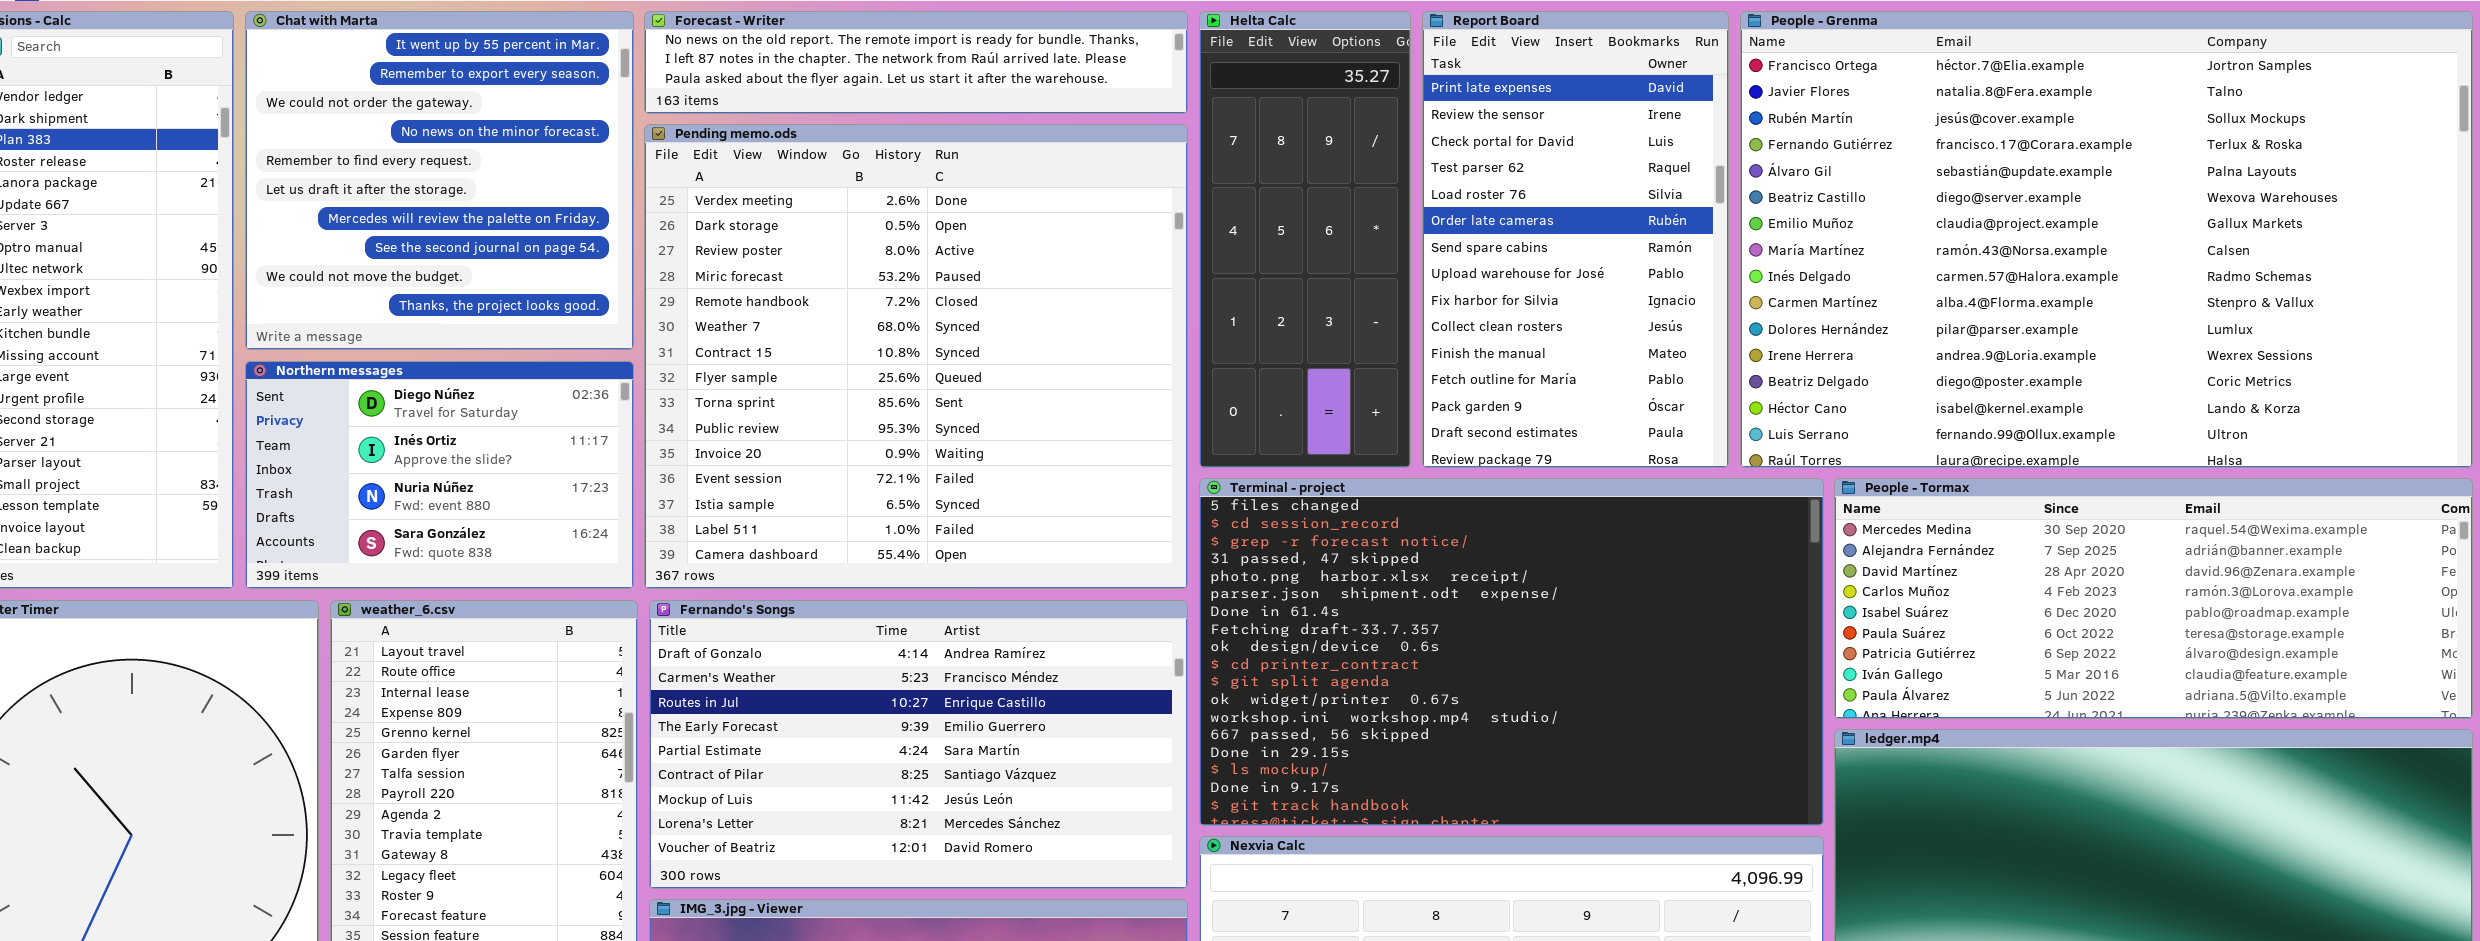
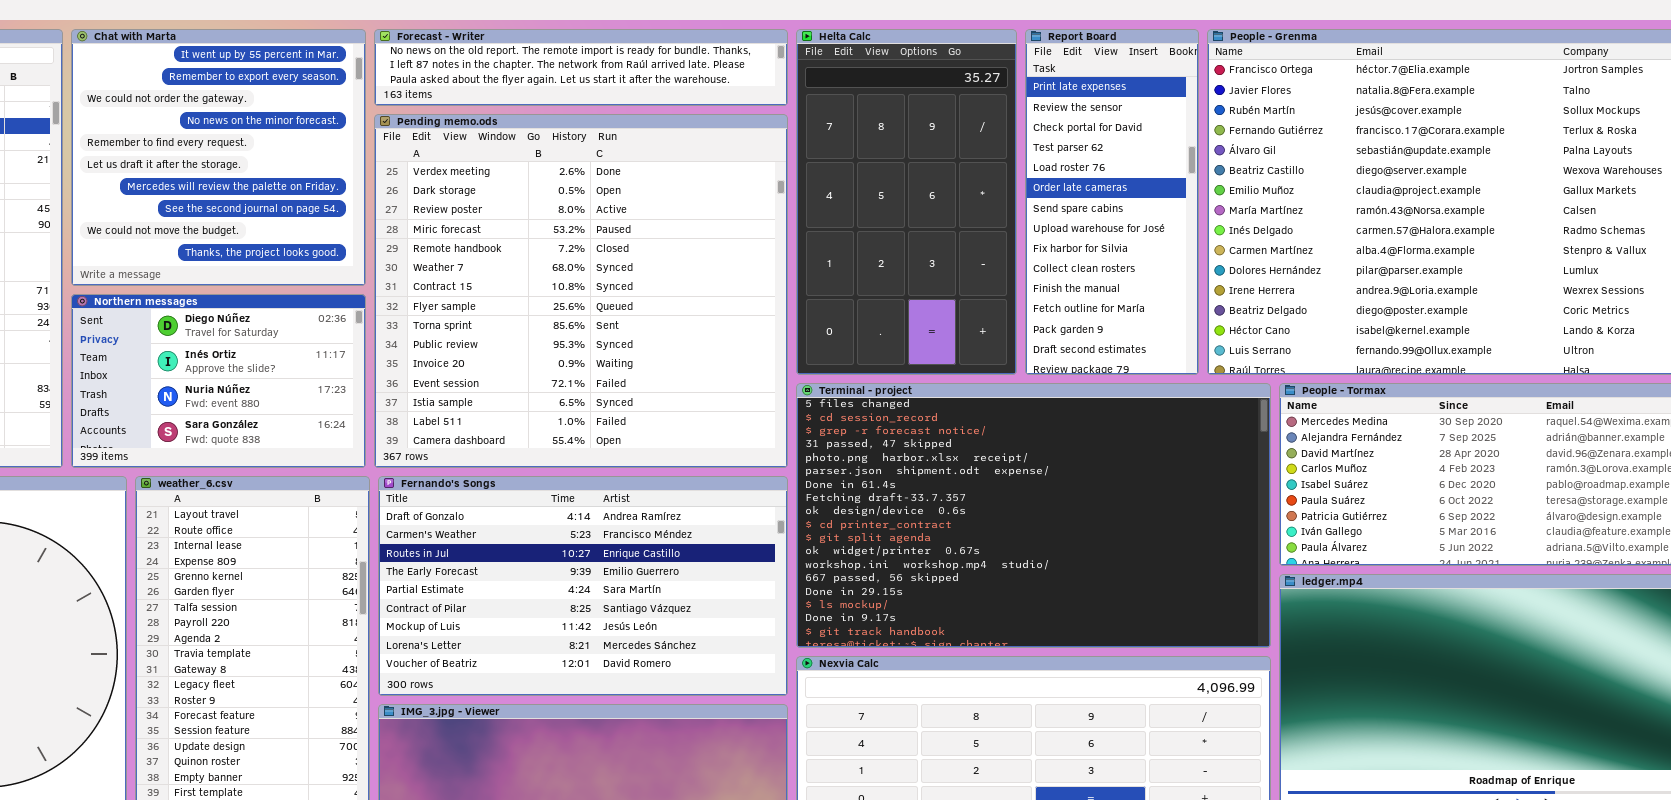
Helta Calc: [1199,11,1411,468] -> [796,29,1017,375], resized
Report Board: [1422,11,1729,468] -> [1025,29,1199,375], resized

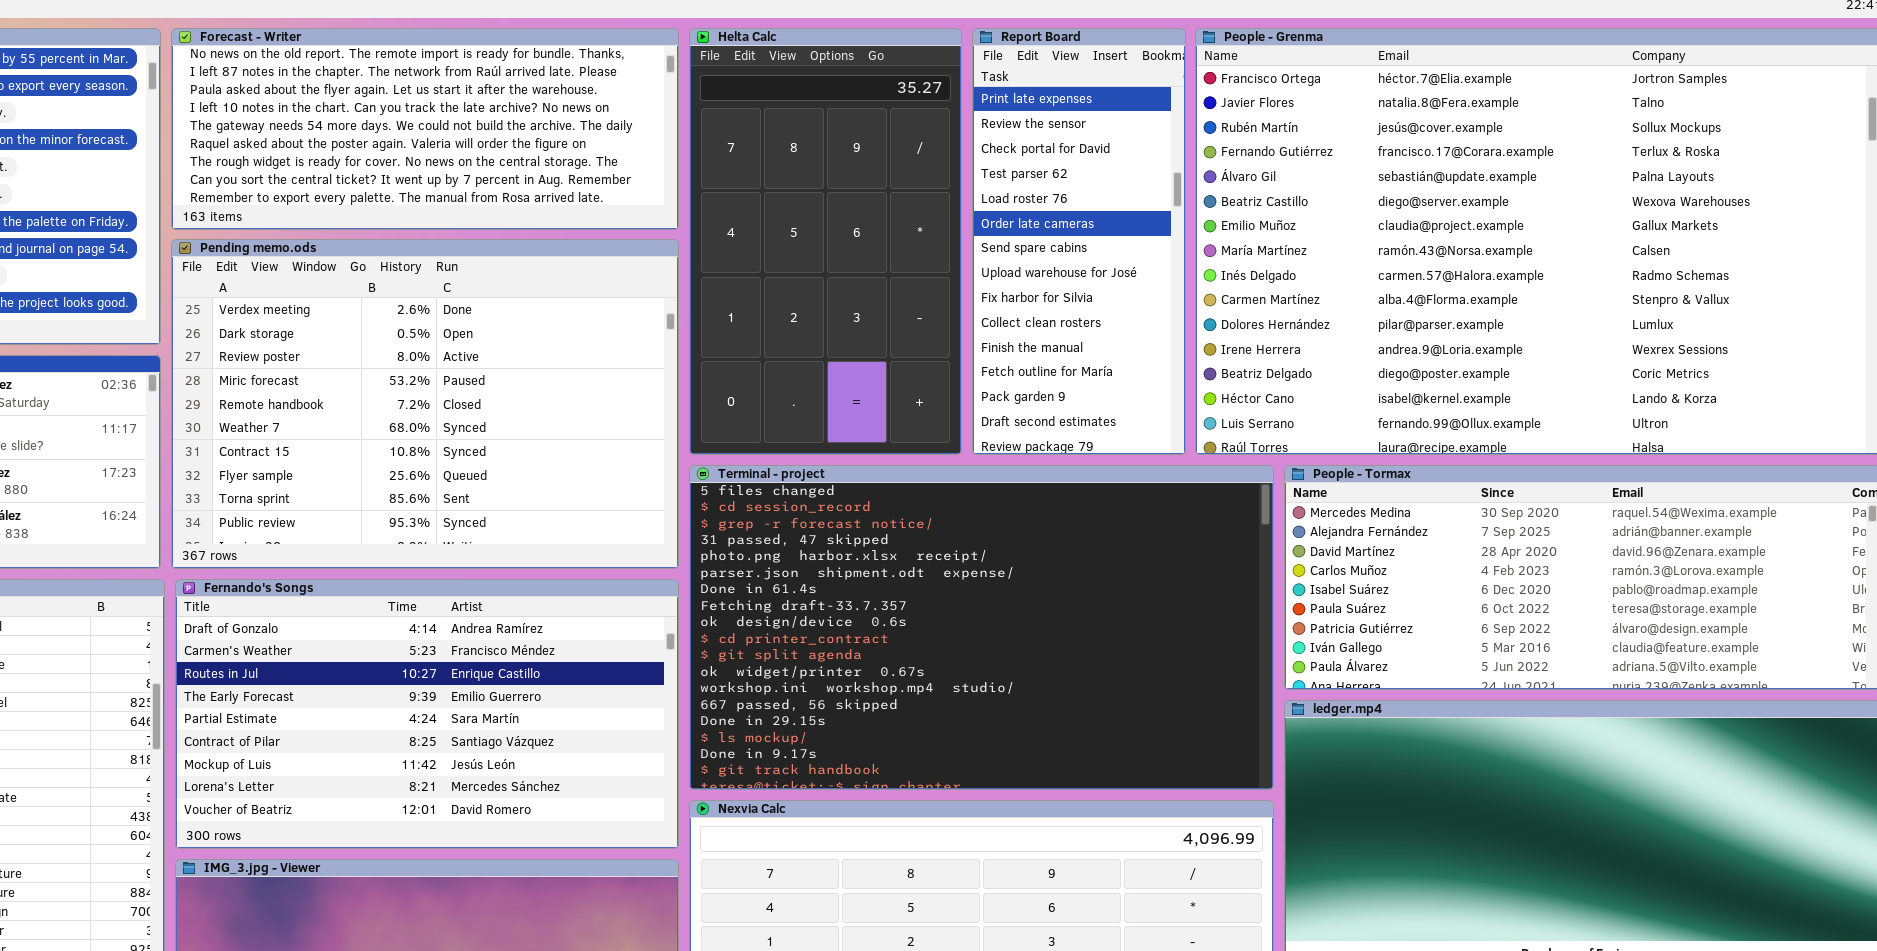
Forecast - Writer: [374,29,788,106] -> [171,28,679,230], resized
Pending memo.ods: [374,114,788,468] -> [171,239,679,569], resized

